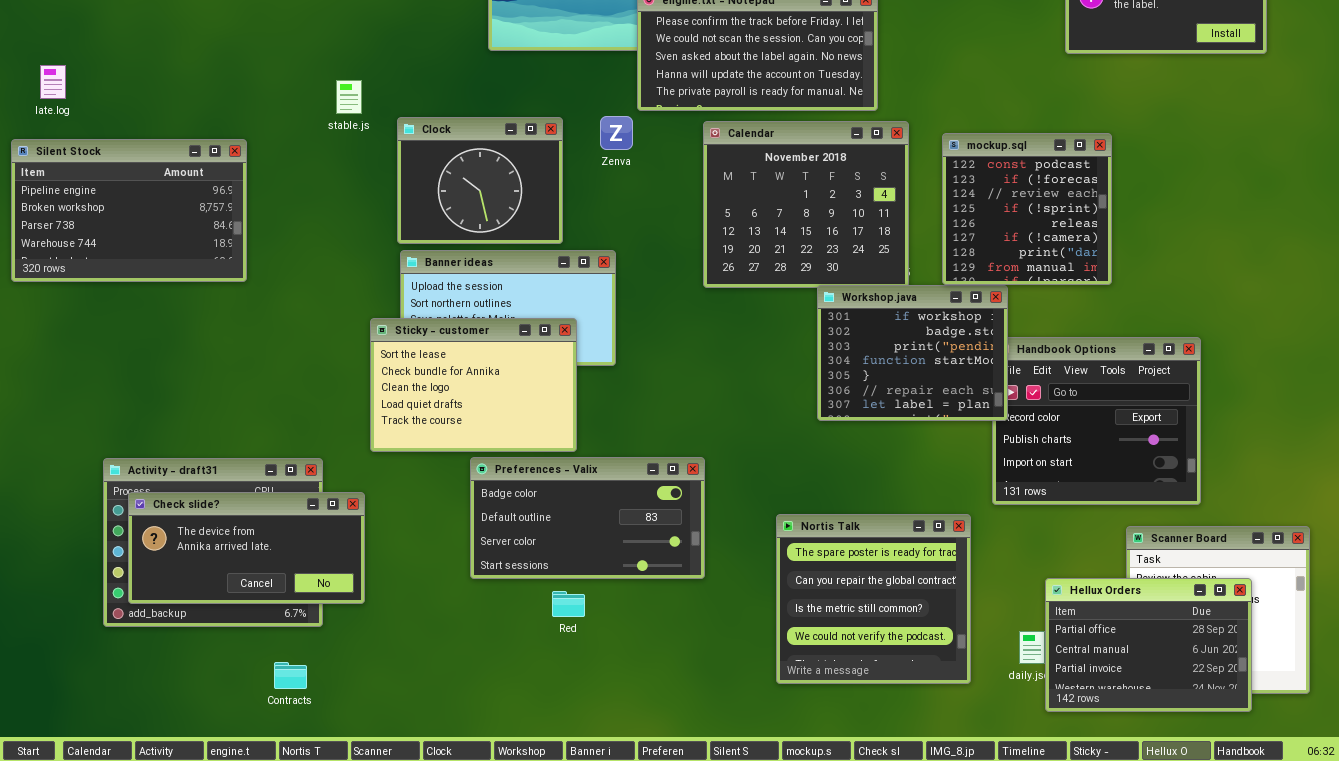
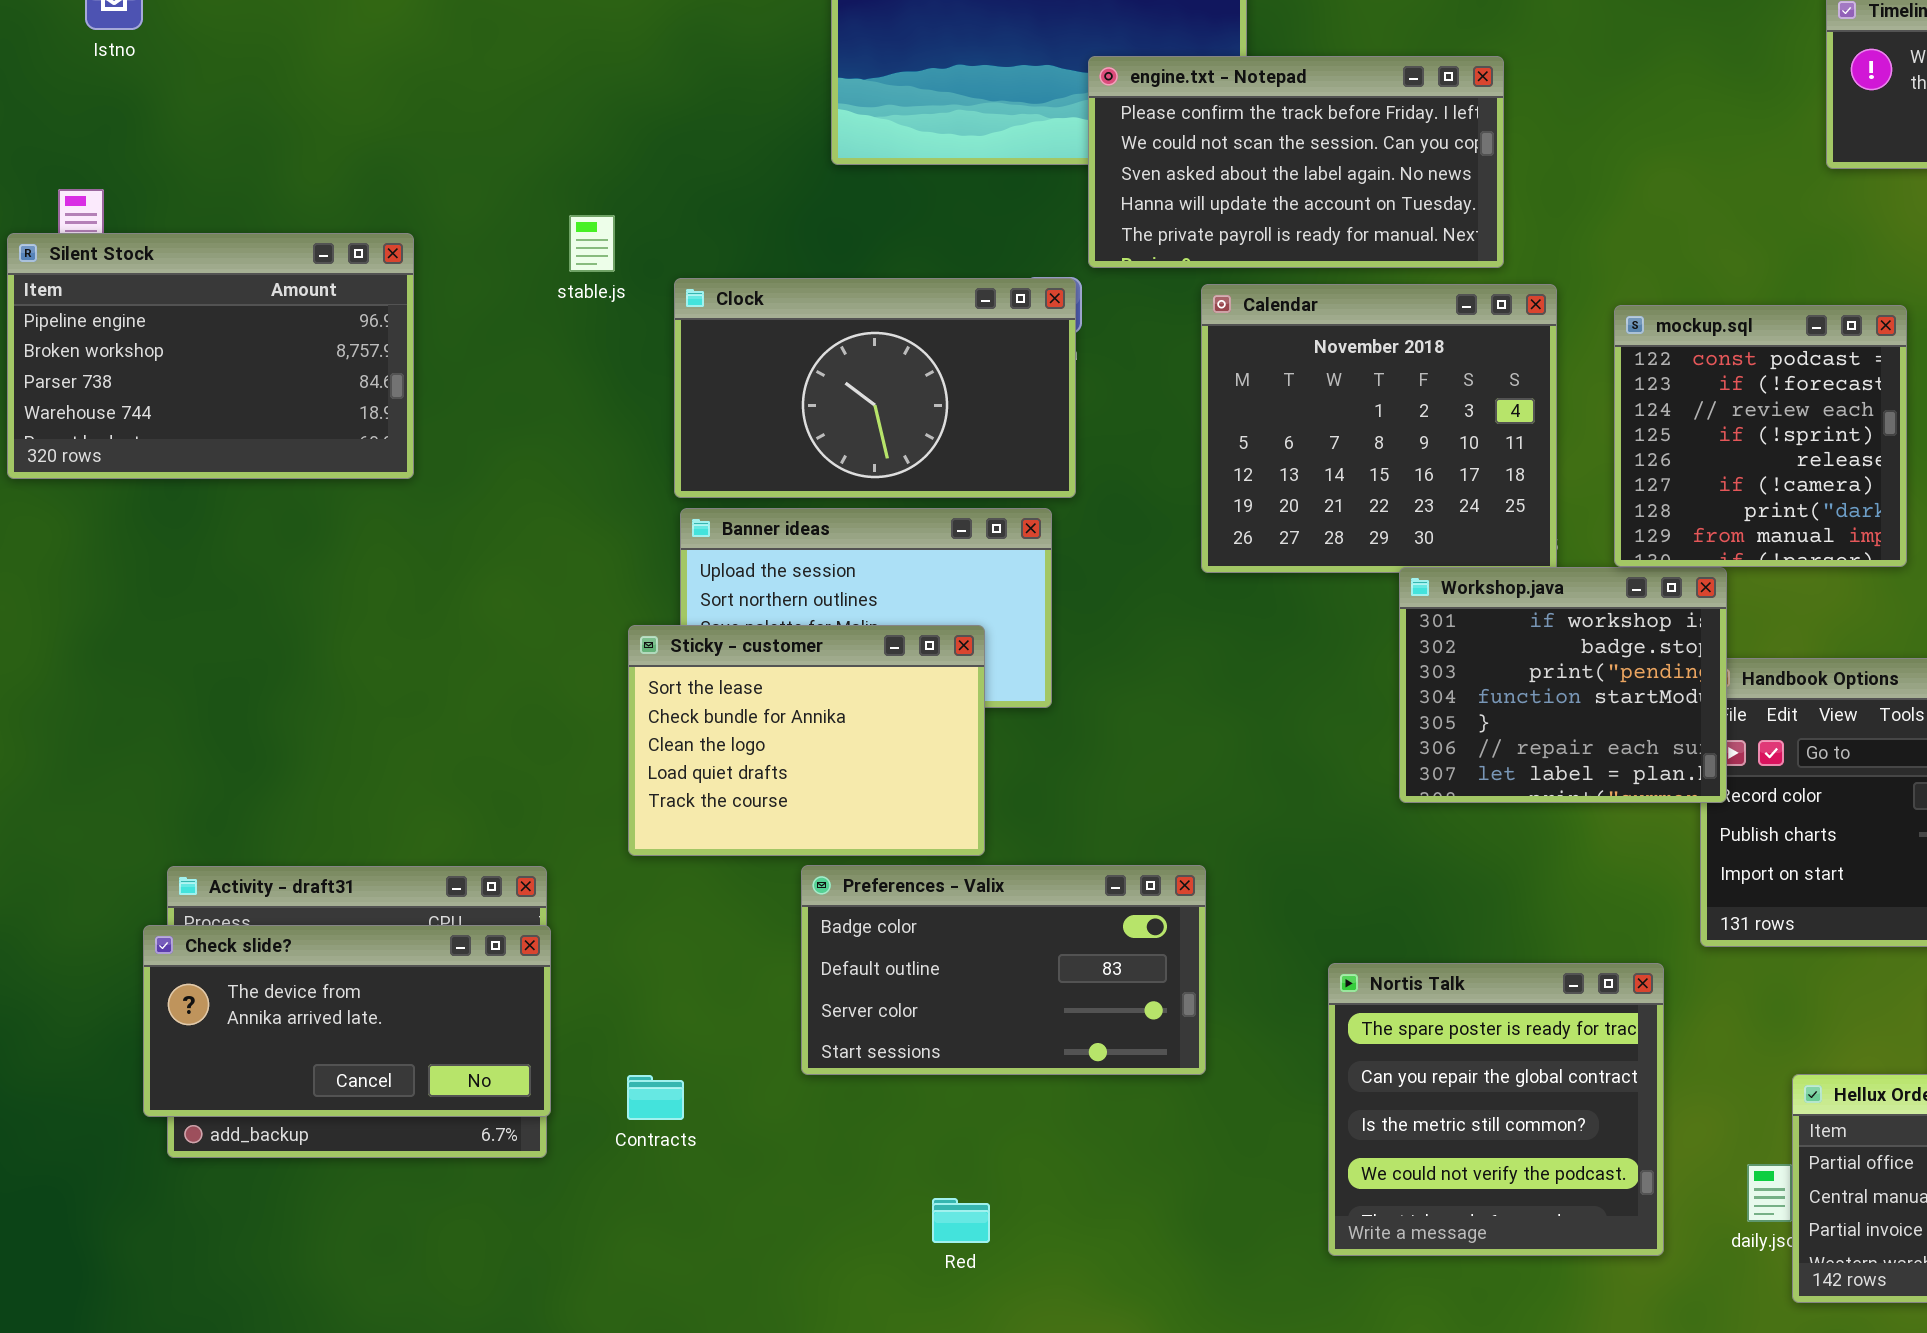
Clock: [397,117,563,244] -> [674,278,1076,498], resized
Silent Stock: [11,139,247,282] -> [7,233,414,479], moved
Check slide?: [128,492,365,604] -> [143,925,551,1117], moved
Red: [552,591,585,617] -> [932,1198,990,1243], moved
Contracts: [274,662,307,689] -> [627,1075,684,1120], moved

